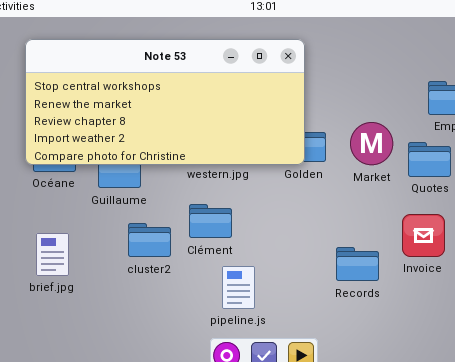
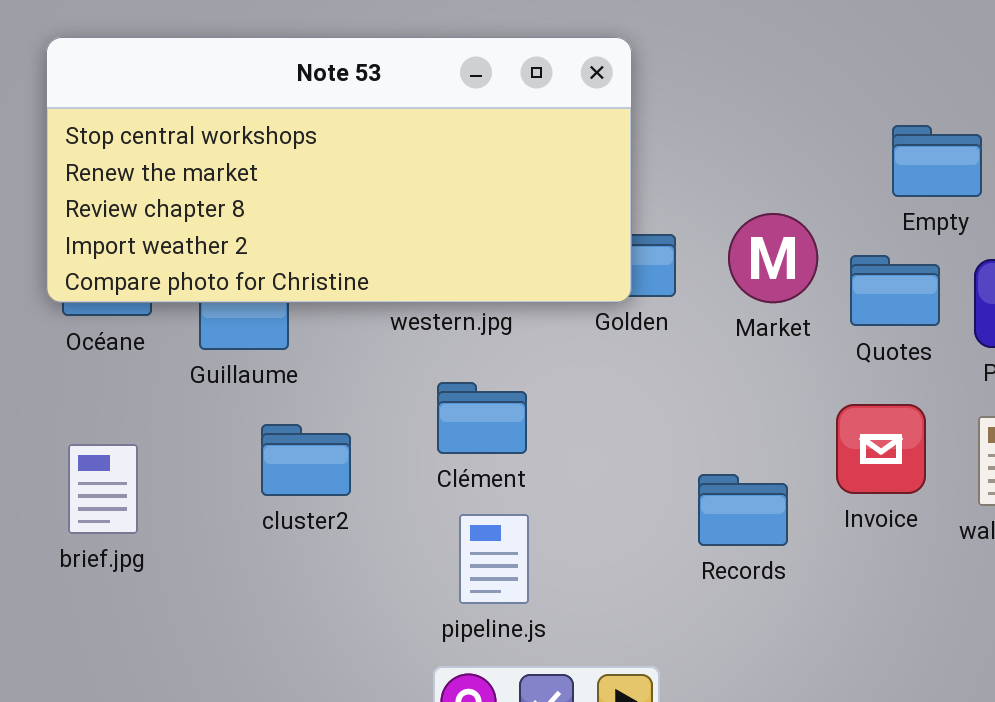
Clément: [189,204,232,238] -> [437,382,527,454], moved

